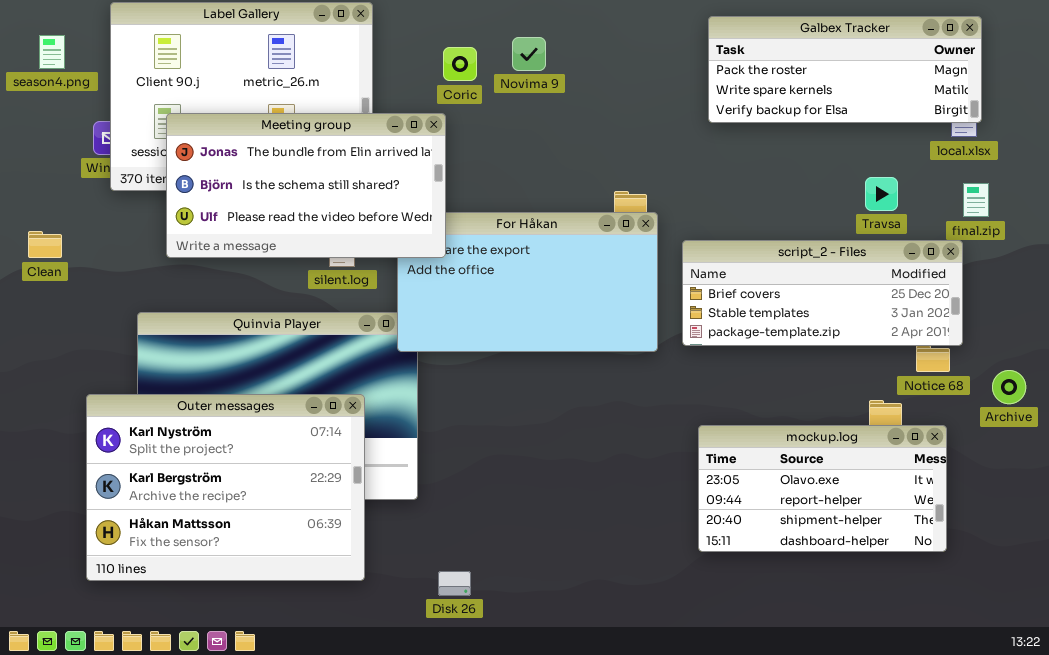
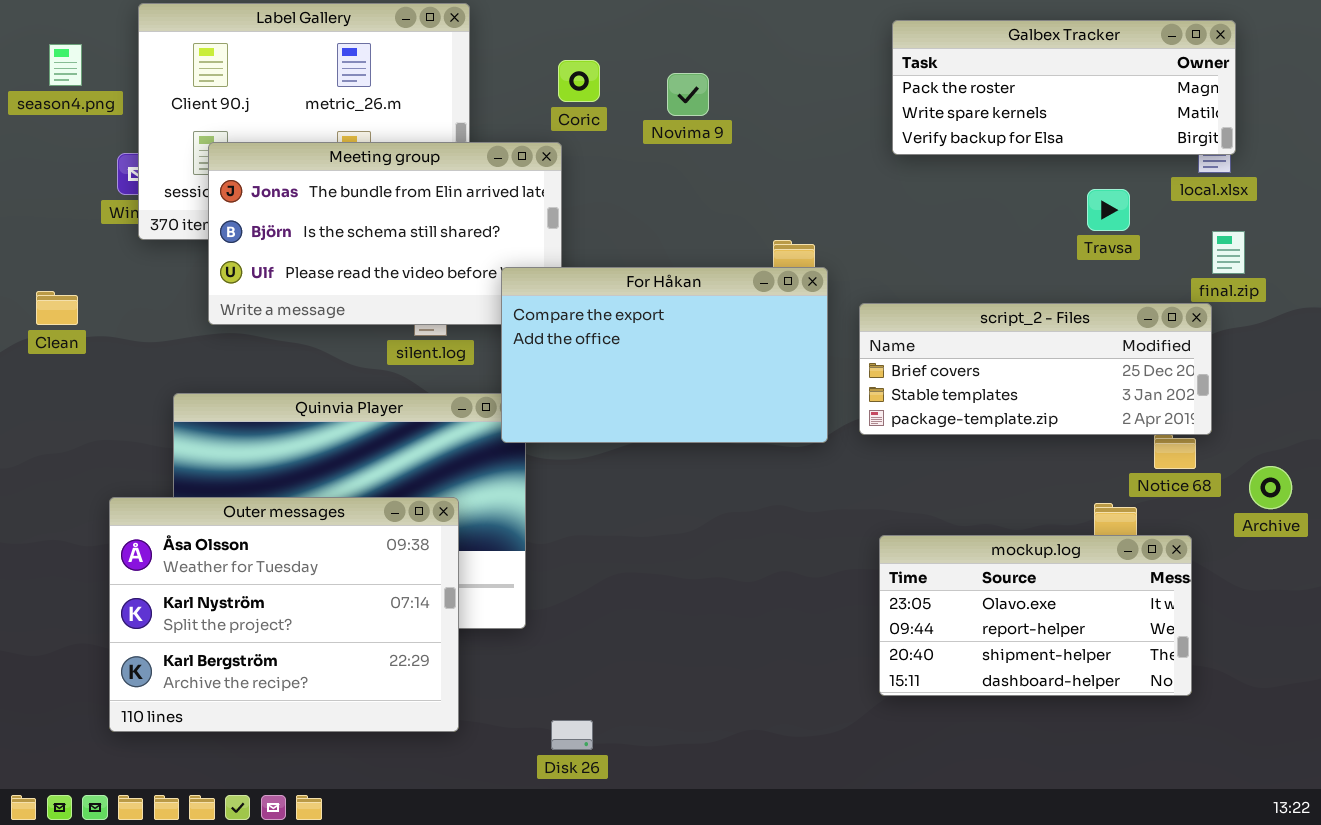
Novima 9: [512,37,546,71] -> [667,73,709,116], moved
Travsa: [865,177,898,211] -> [1087,189,1130,231], moved
For Håkan: [397,212,658,352] -> [501,267,828,443], raised
Outer messages: [86,394,365,581] -> [109,497,459,732], scrolled up 1 row

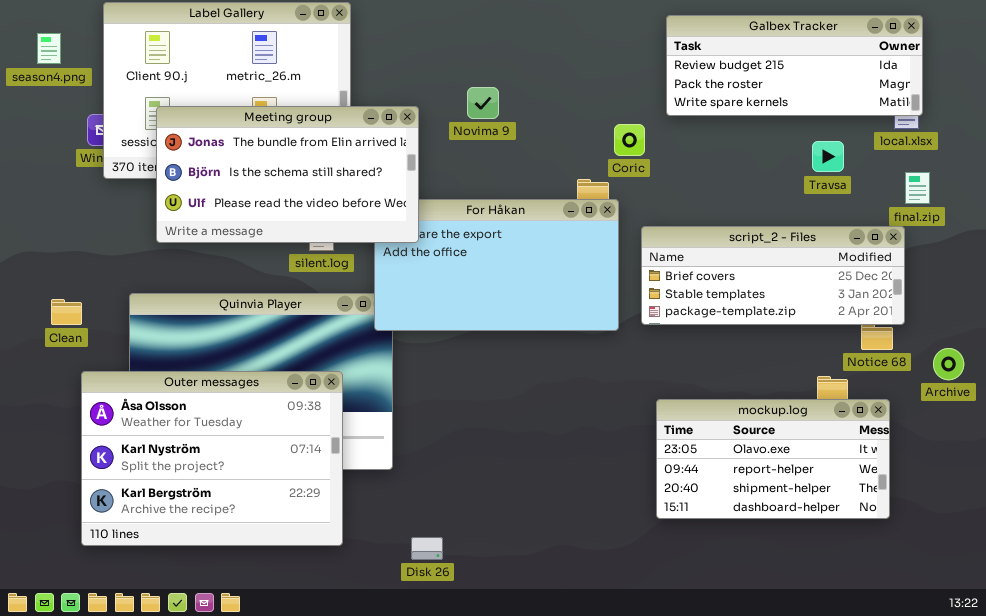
Galbex Tracker: [892,20,1236,155] -> [666,15,923,116], scrolled up 1 row
Coric: [558,60,600,102] -> [614,124,645,156], moved
Novima 9: [667,73,709,116] -> [467,87,499,119], moved
Meeting group: [208,142,562,325] -> [156,106,419,243], raised
Clean: [36,291,78,325] -> [51,299,82,325], moved

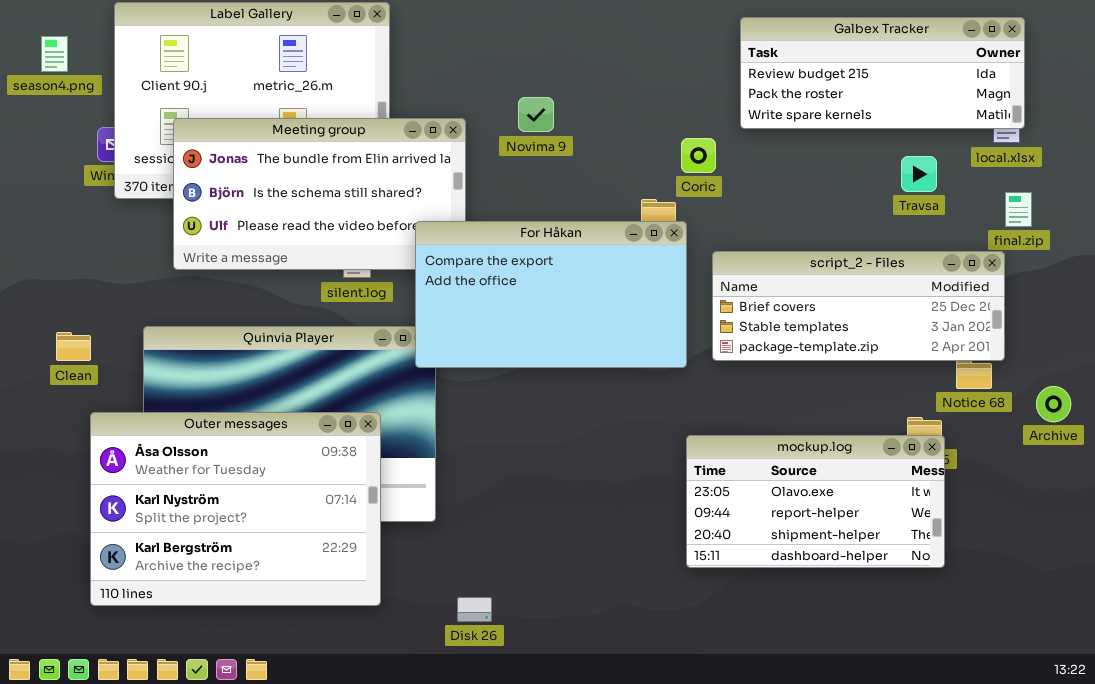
For Håkan: [374,199,619,331] -> [415,221,687,368], raised
mockup.log: [656,399,890,519] -> [686,435,945,568], moved

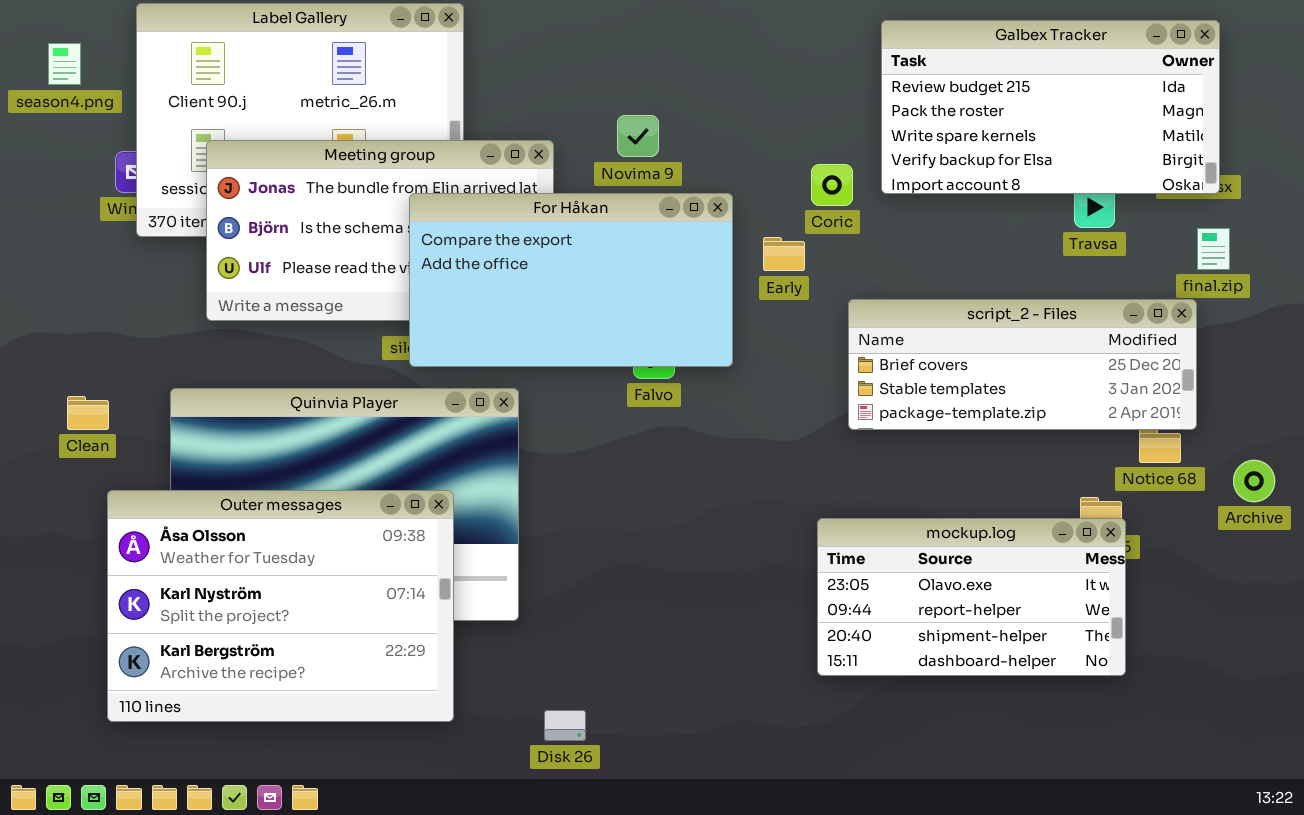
Galbex Tracker: [740,17,1025,129] -> [881,20,1220,194], resized
For Håkan: [415,221,687,368] -> [409,193,733,367], moved

